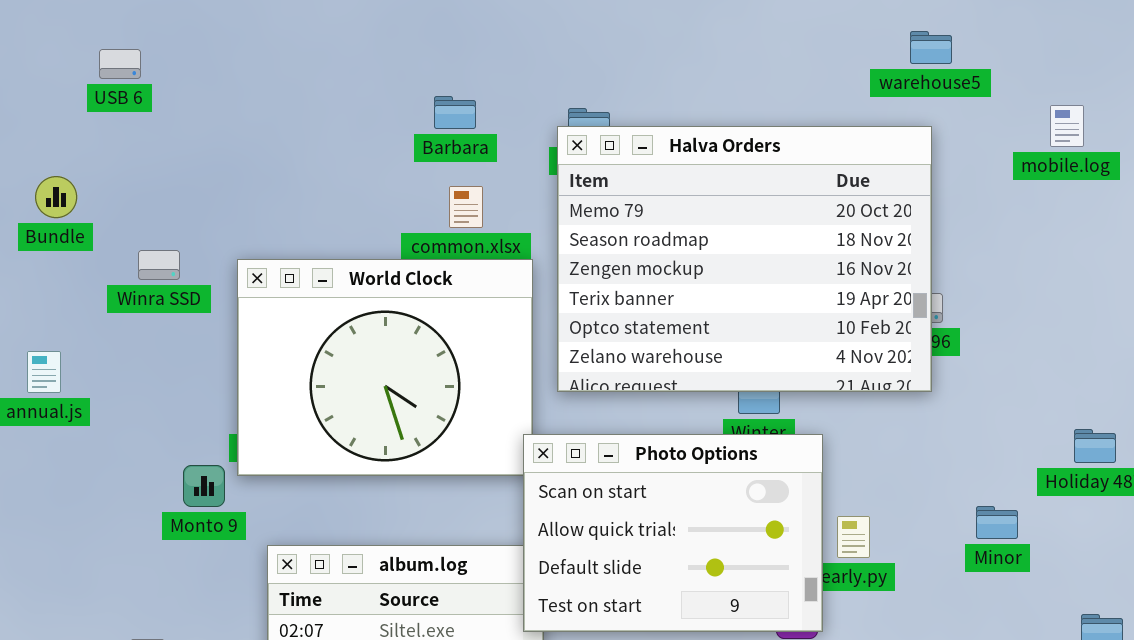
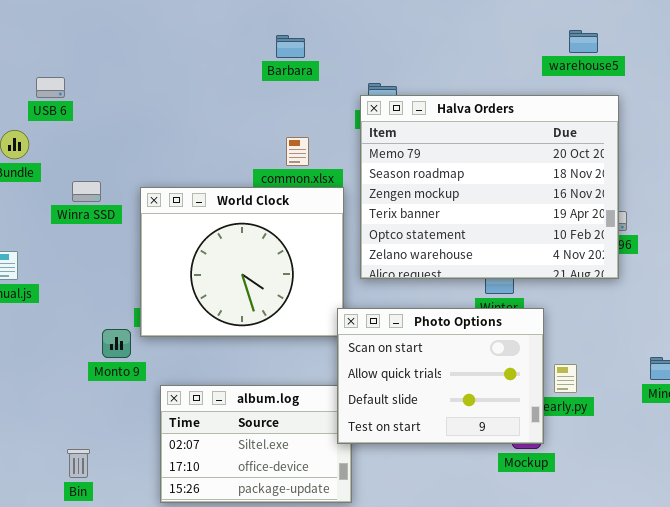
warehouse5: [910,31,952,64] -> [569,30,598,53], moved
USB 6: [99,49,141,79] -> [36,77,65,98], moved
Barbara: [434,96,476,129] -> [276,35,305,58], moved

